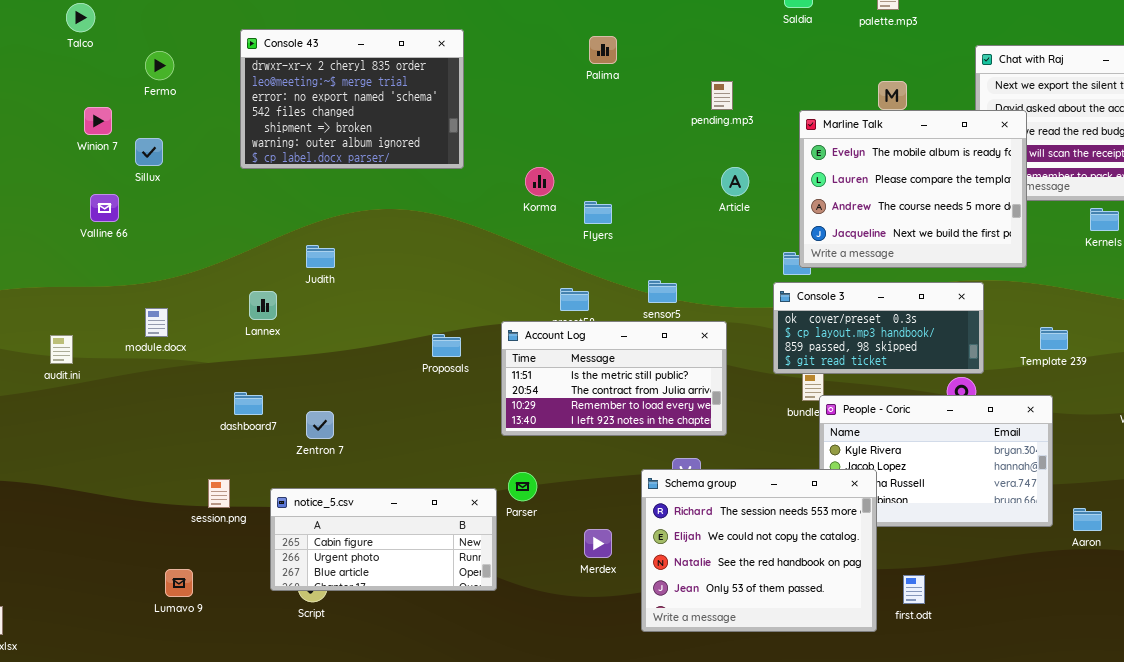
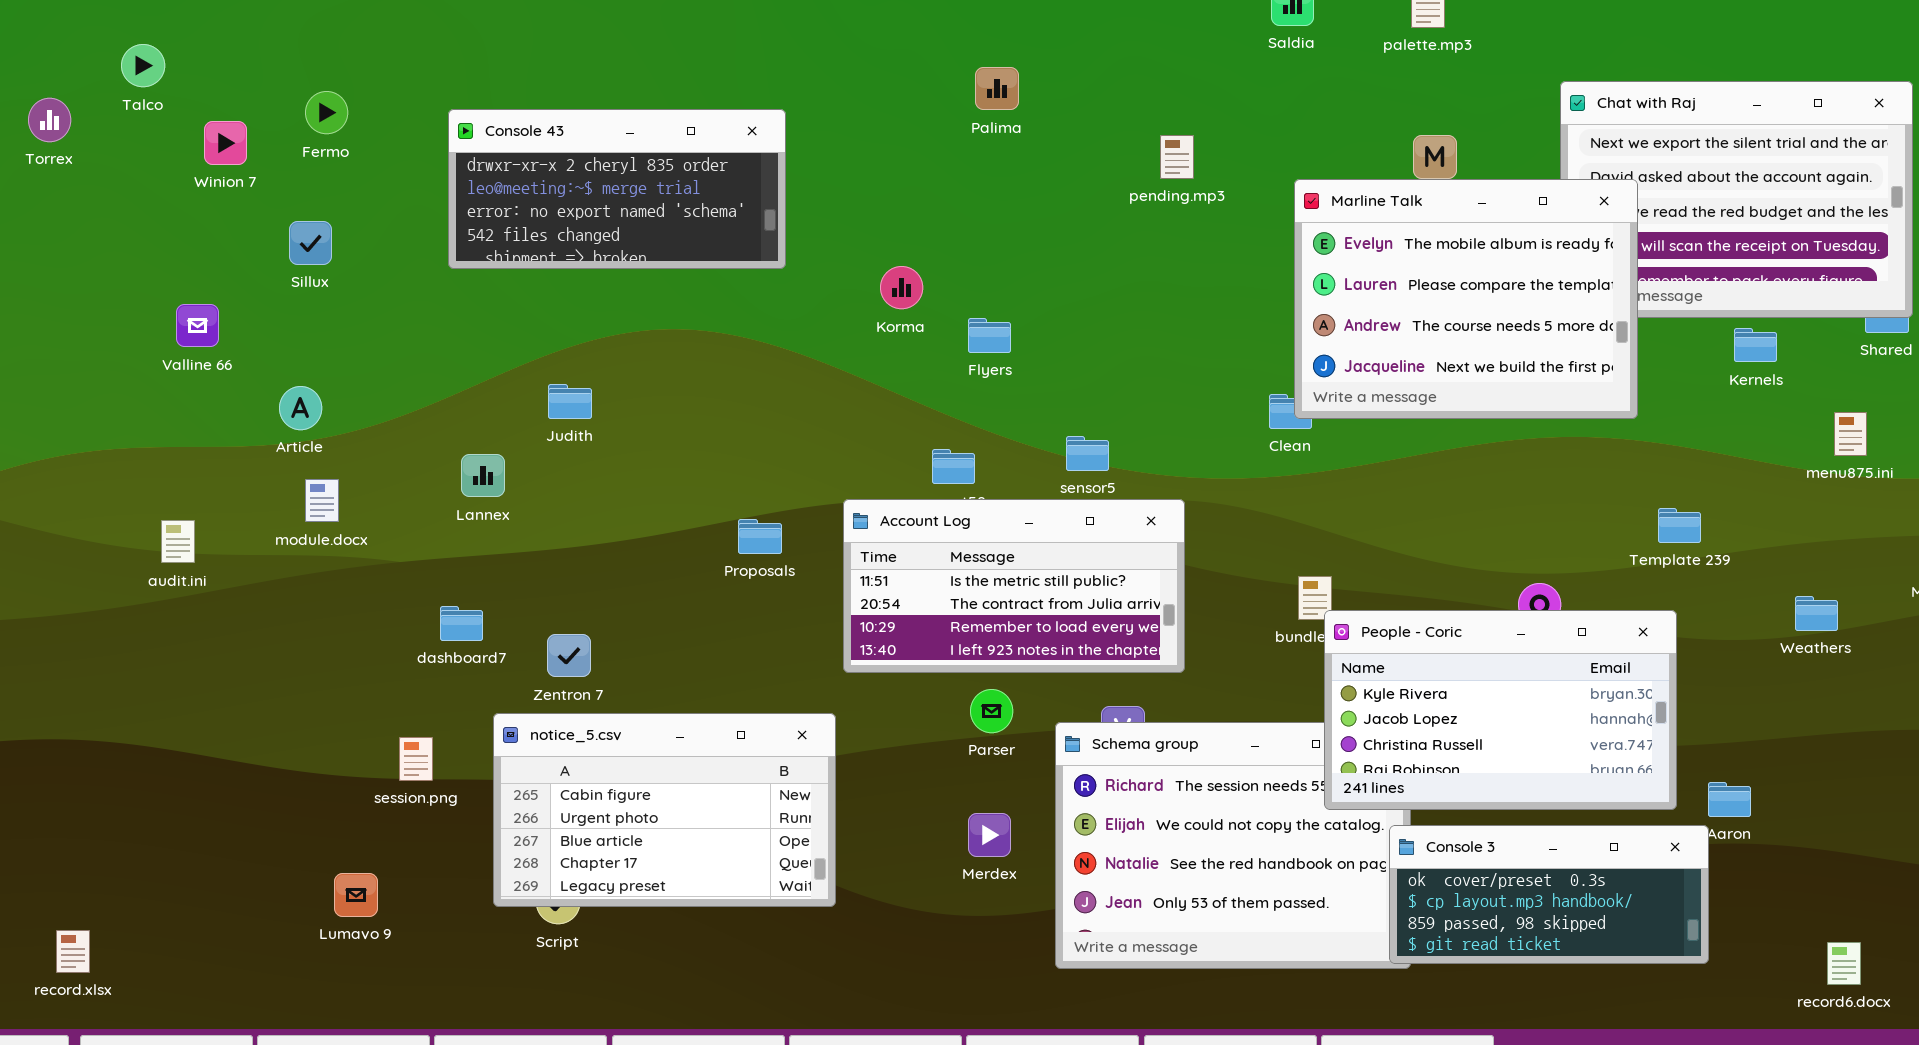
Talco: [66,3,95,32] -> [121,44,165,87], moved
Console 43: [240,29,464,169] -> [448,109,786,269], resized
Winion 7: [84,107,112,135] -> [204,121,247,165], moved
Article: [721,167,749,196] -> [279,386,322,430], moved
Valline 66: [90,194,119,222] -> [176,304,219,347], moved
Console 3: [773,282,984,374] -> [1389,825,1709,964], moved
People - Coric: [819,395,1053,527] -> [1324,610,1677,810], raised
Parser: [508,472,537,501] -> [970,689,1013,733], moved
notice_5.csv: [270,488,497,591] -> [493,713,836,907], resized

